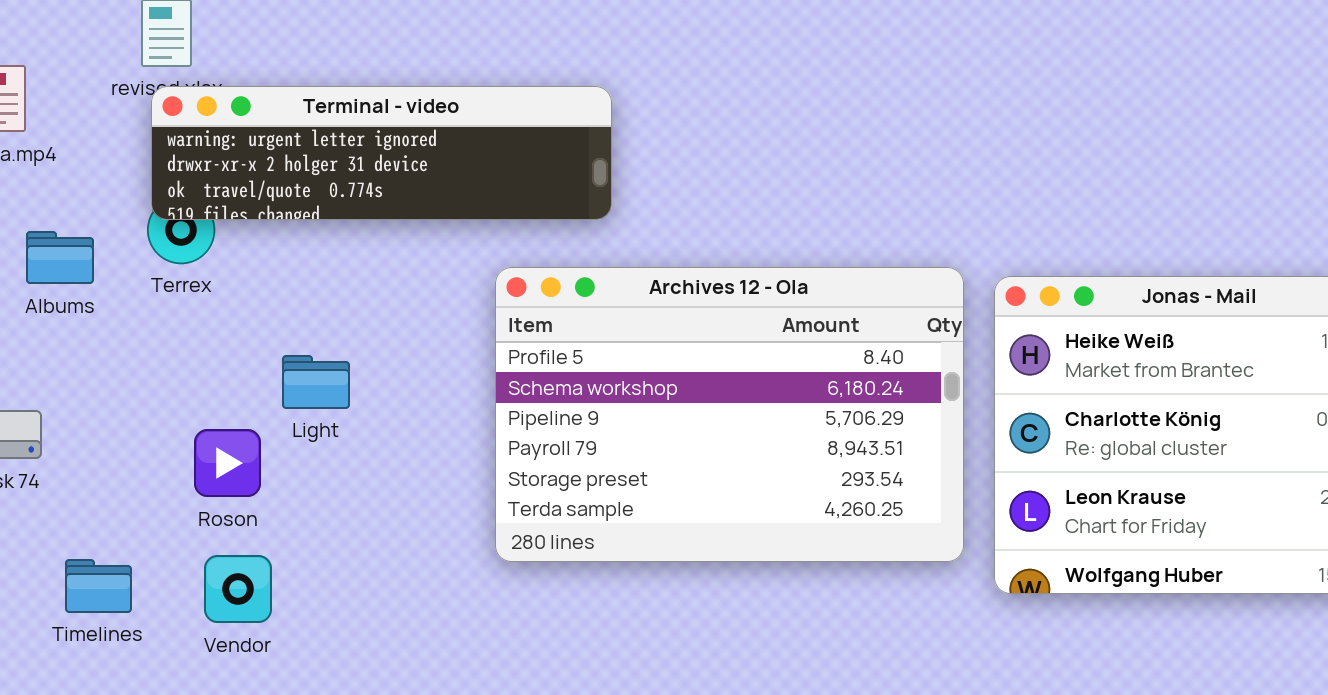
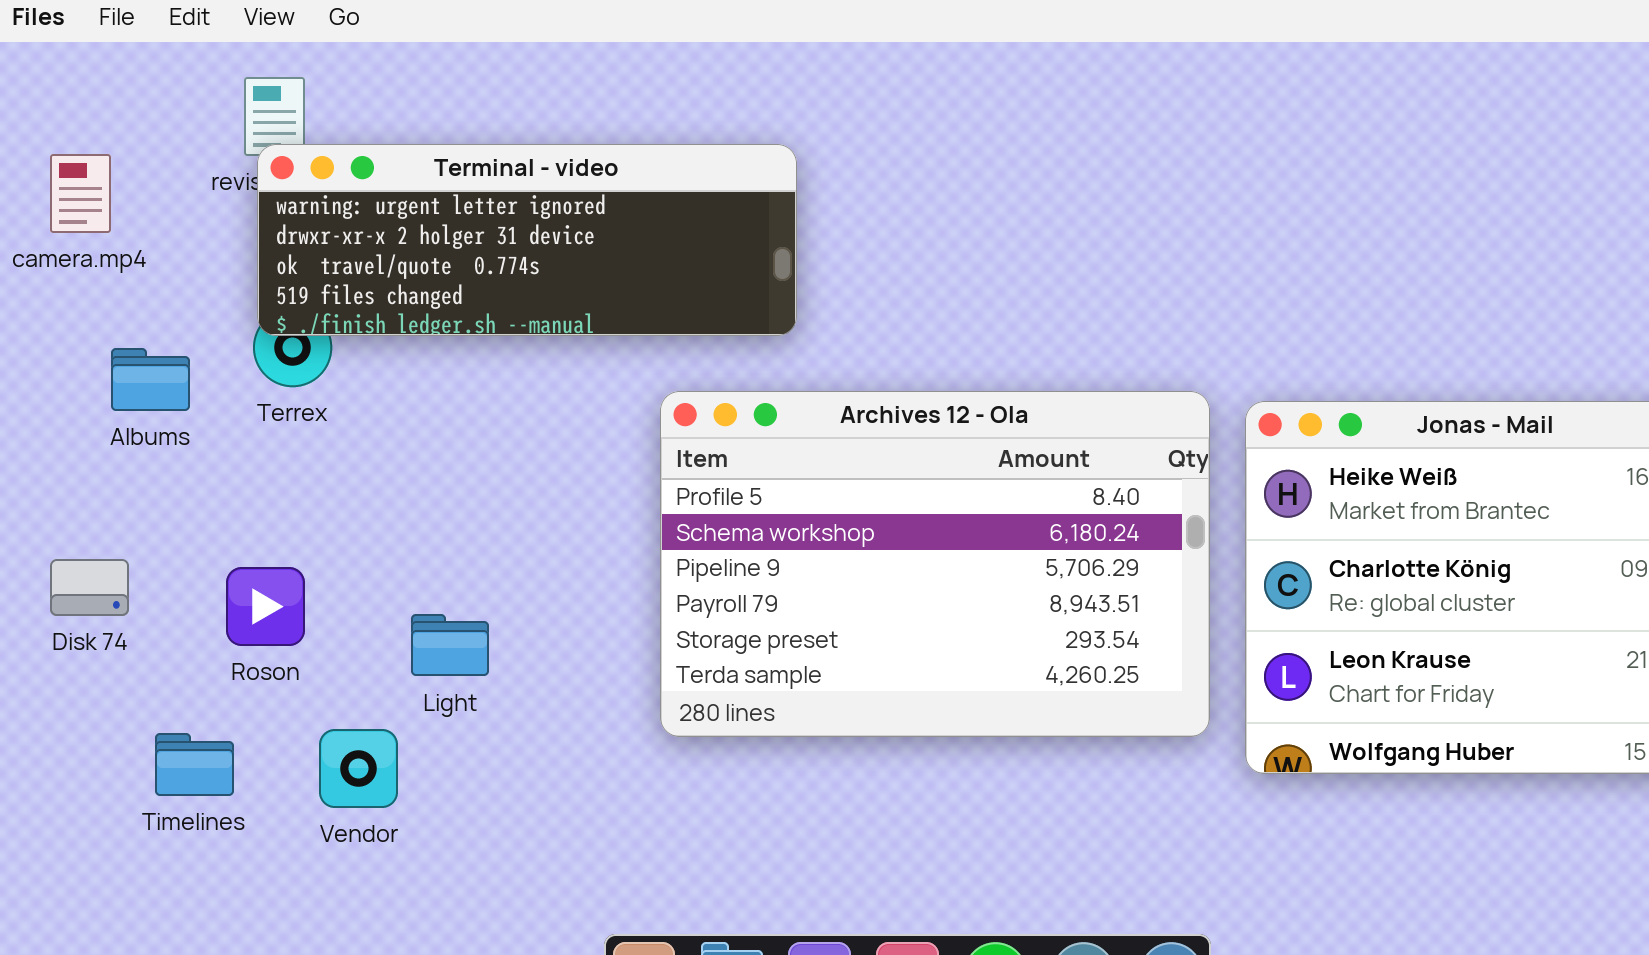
Terminal - video: [151,86,612,220] -> [257,144,797,336], resized
Light: [282,355,350,409] -> [411,614,489,676], moved
Roson: [194,429,261,497] -> [226,567,305,646], moved

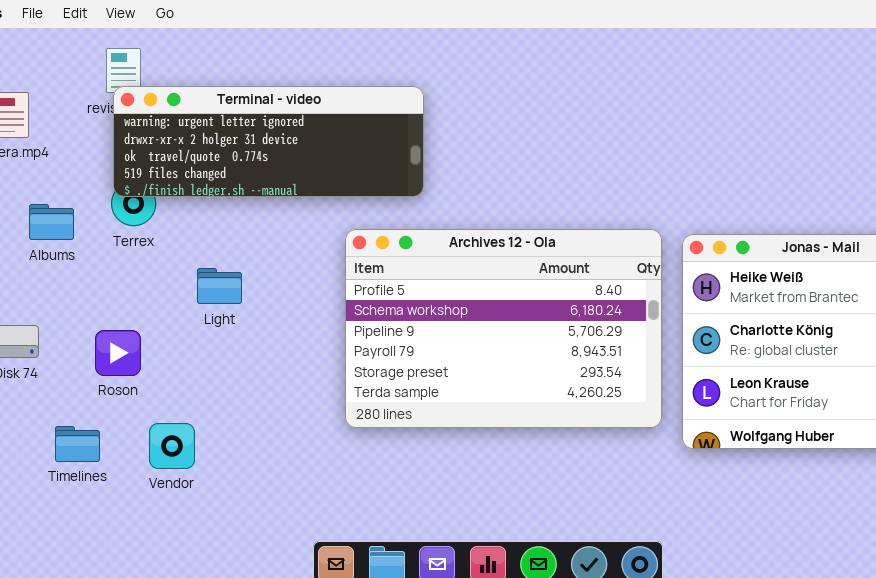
Light: [411,614,489,676] -> [197,268,242,304], moved

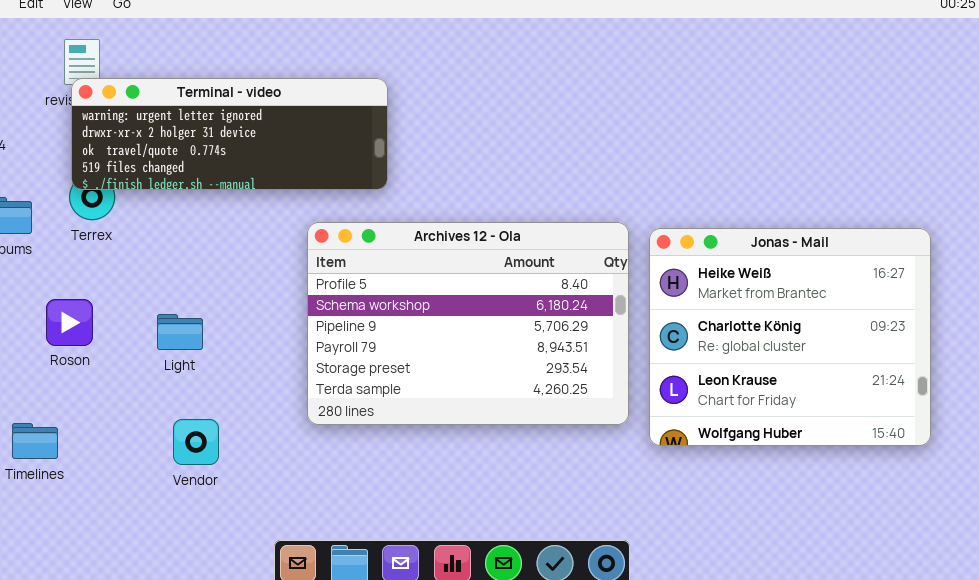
Light: [197,268,242,304] -> [157,314,203,350], moved
Roson: [95,330,141,376] -> [46,299,93,346], moved
Vendor: [149,423,195,469] -> [173,419,219,465], moved

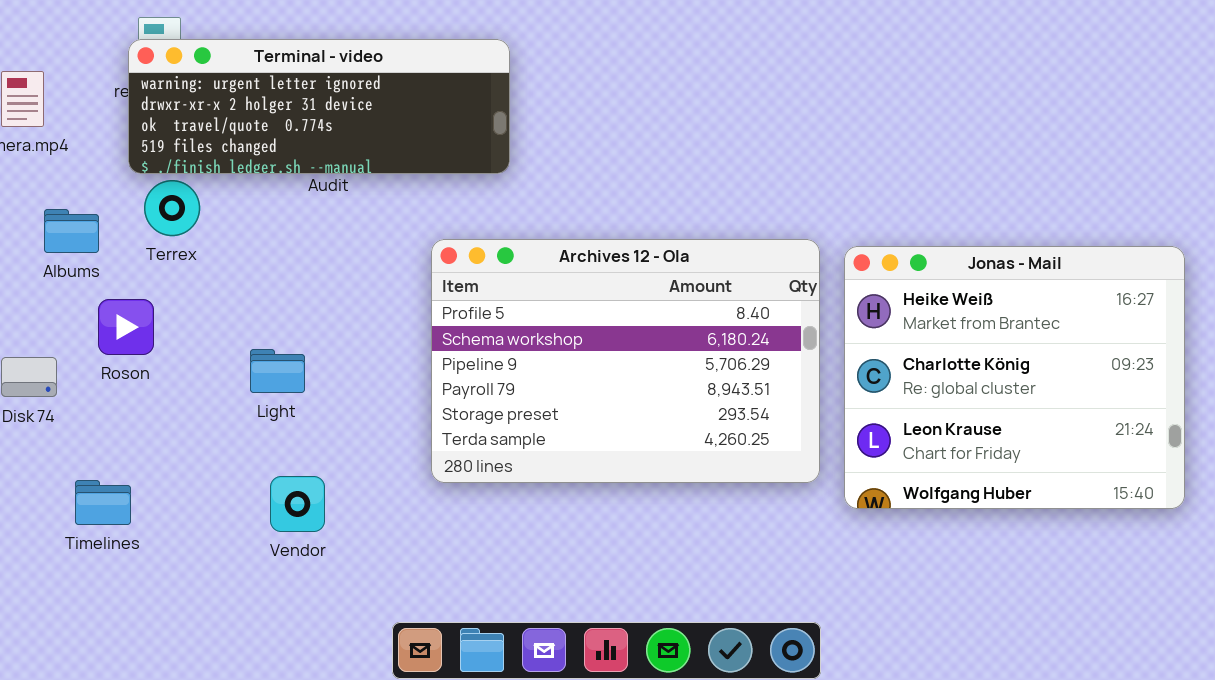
Terminal - video: [71,78,388,190] -> [128,39,510,174], moved
Roson: [46,299,93,346] -> [98,299,154,355], moved

